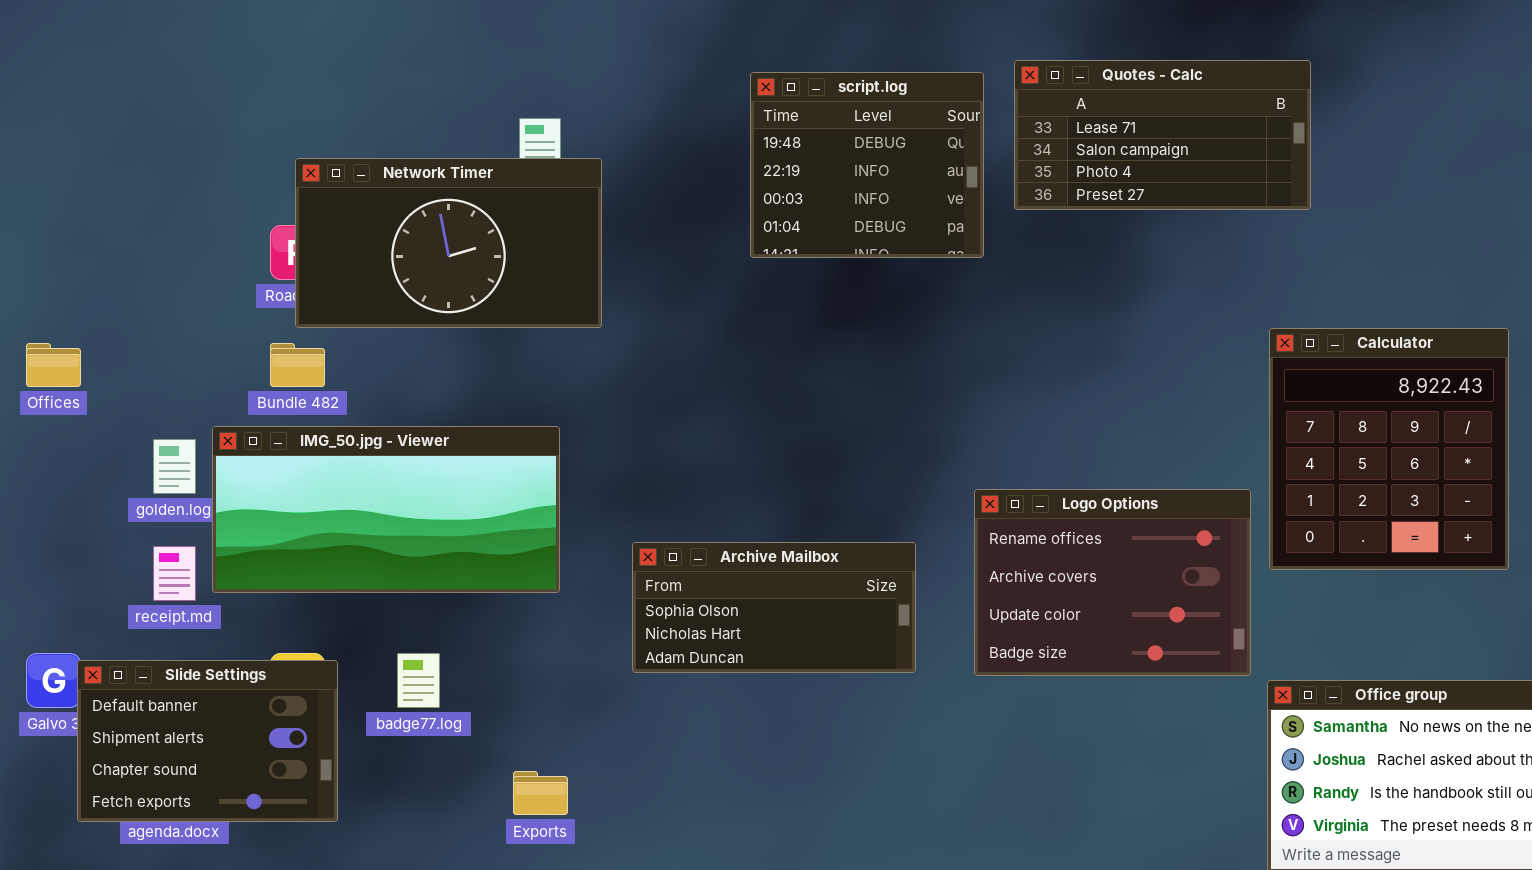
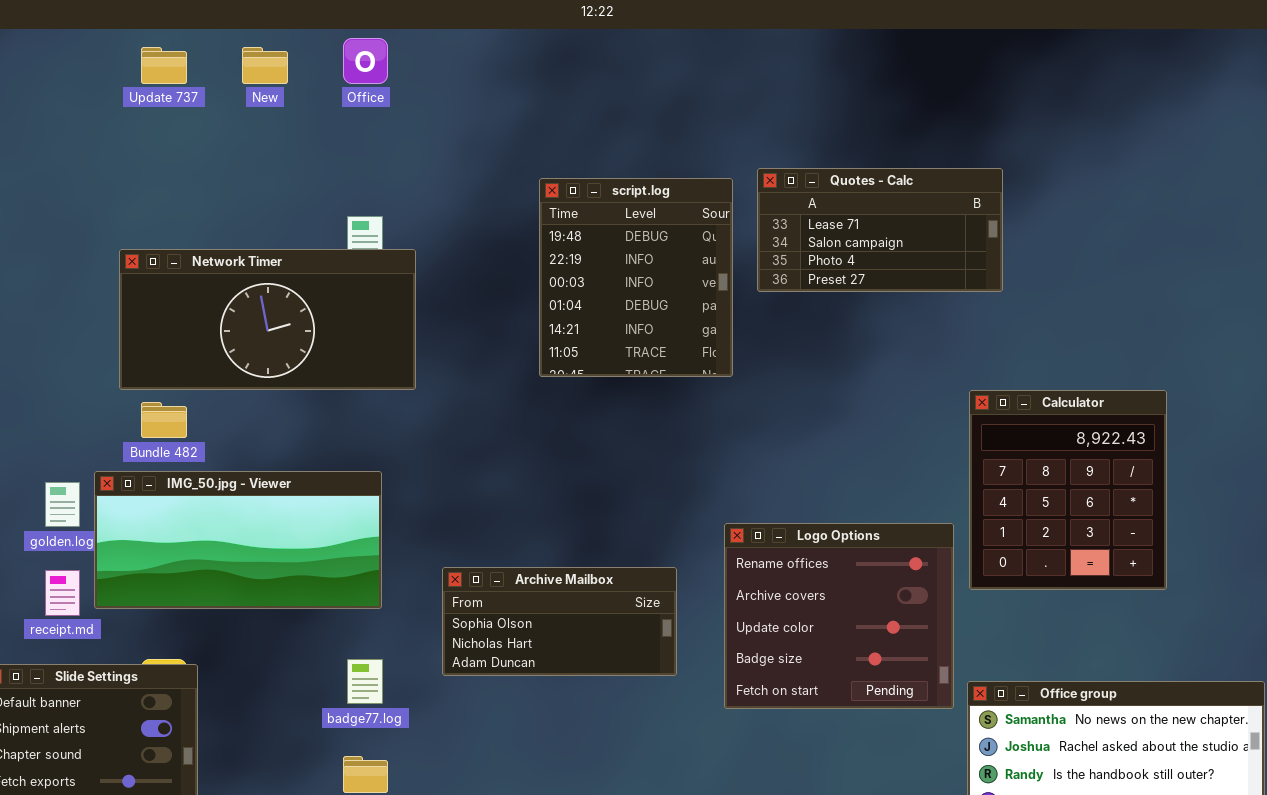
script.log: [750,72,984,258] -> [539,178,733,377], resized
Network Timer: [295,158,602,328] -> [119,249,416,390], resized
Logo Options: [974,489,1251,676] -> [724,523,954,709], resized
badge77.log: [397,653,440,708] -> [347,659,383,704], moved

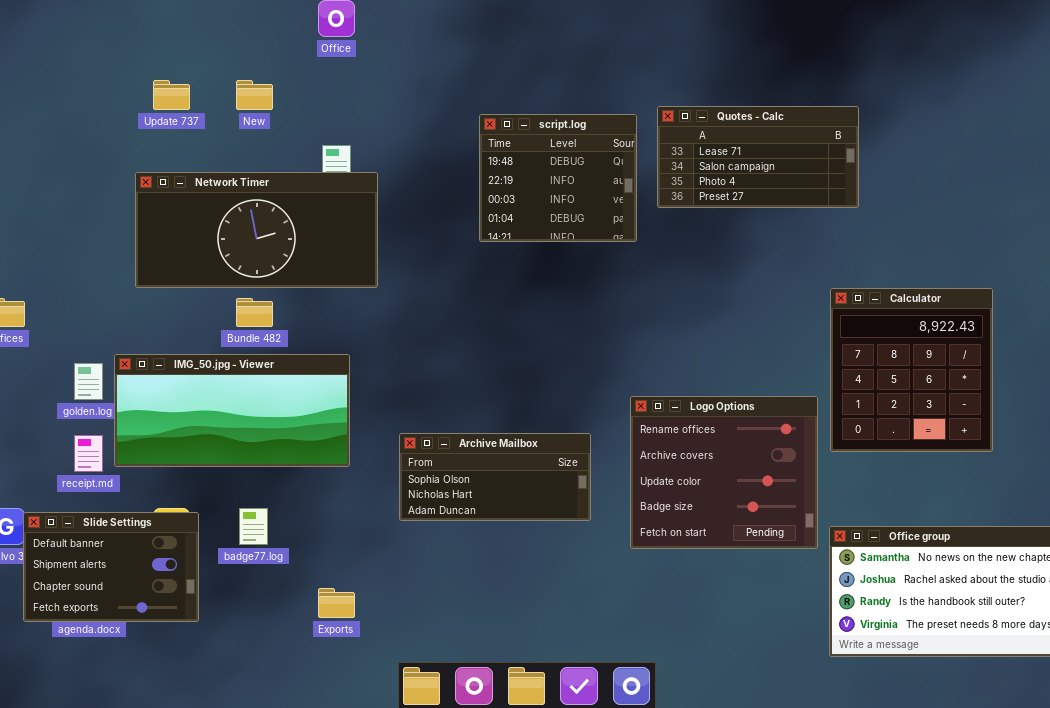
Update 737: [141,47,187,84] -> [153,80,190,110], moved
New: [242,47,288,84] -> [236,80,273,110], moved
script.log: [539,178,733,377] -> [479,114,637,242], resized
Bundle 482: [141,402,187,438] -> [236,298,273,327], moved
badge77.log: [347,659,383,704] -> [239,508,268,545], moved

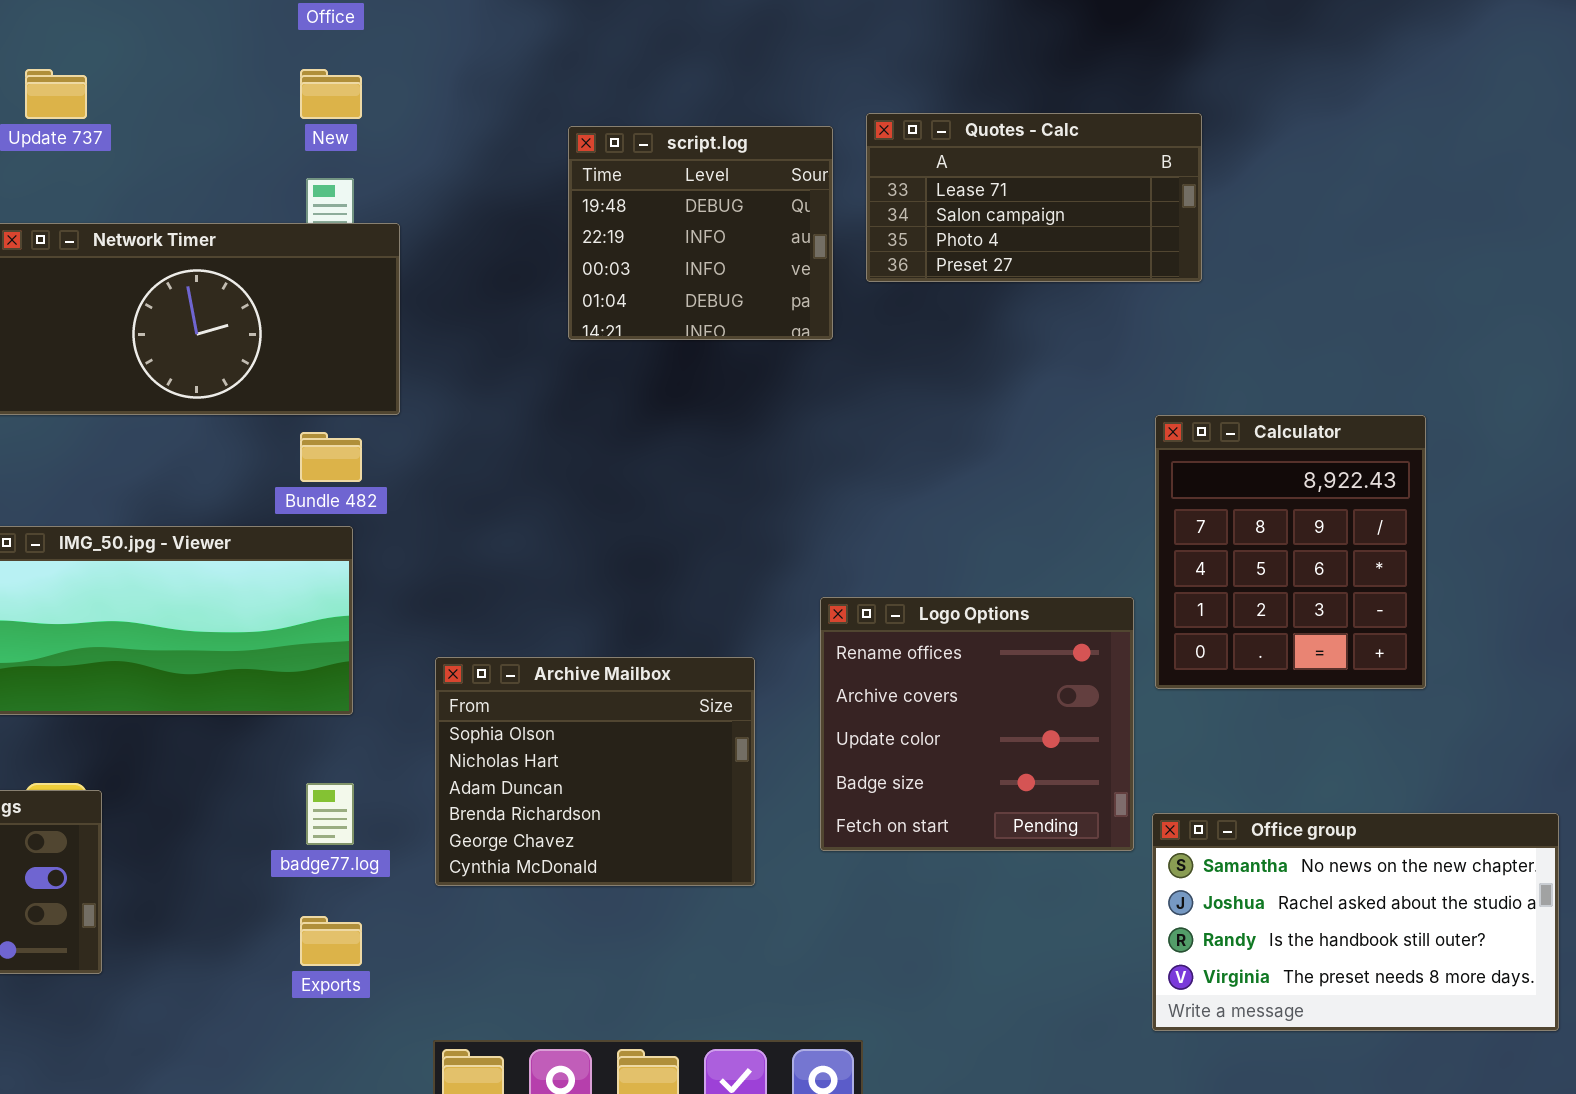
New: [236,80,273,110] -> [300,69,362,119], moved
Bundle 482: [236,298,273,327] -> [300,432,362,482], moved
Archive Mailbox: [399,433,591,521] -> [435,657,755,886], resized
badge77.log: [239,508,268,545] -> [306,783,354,845], moved

